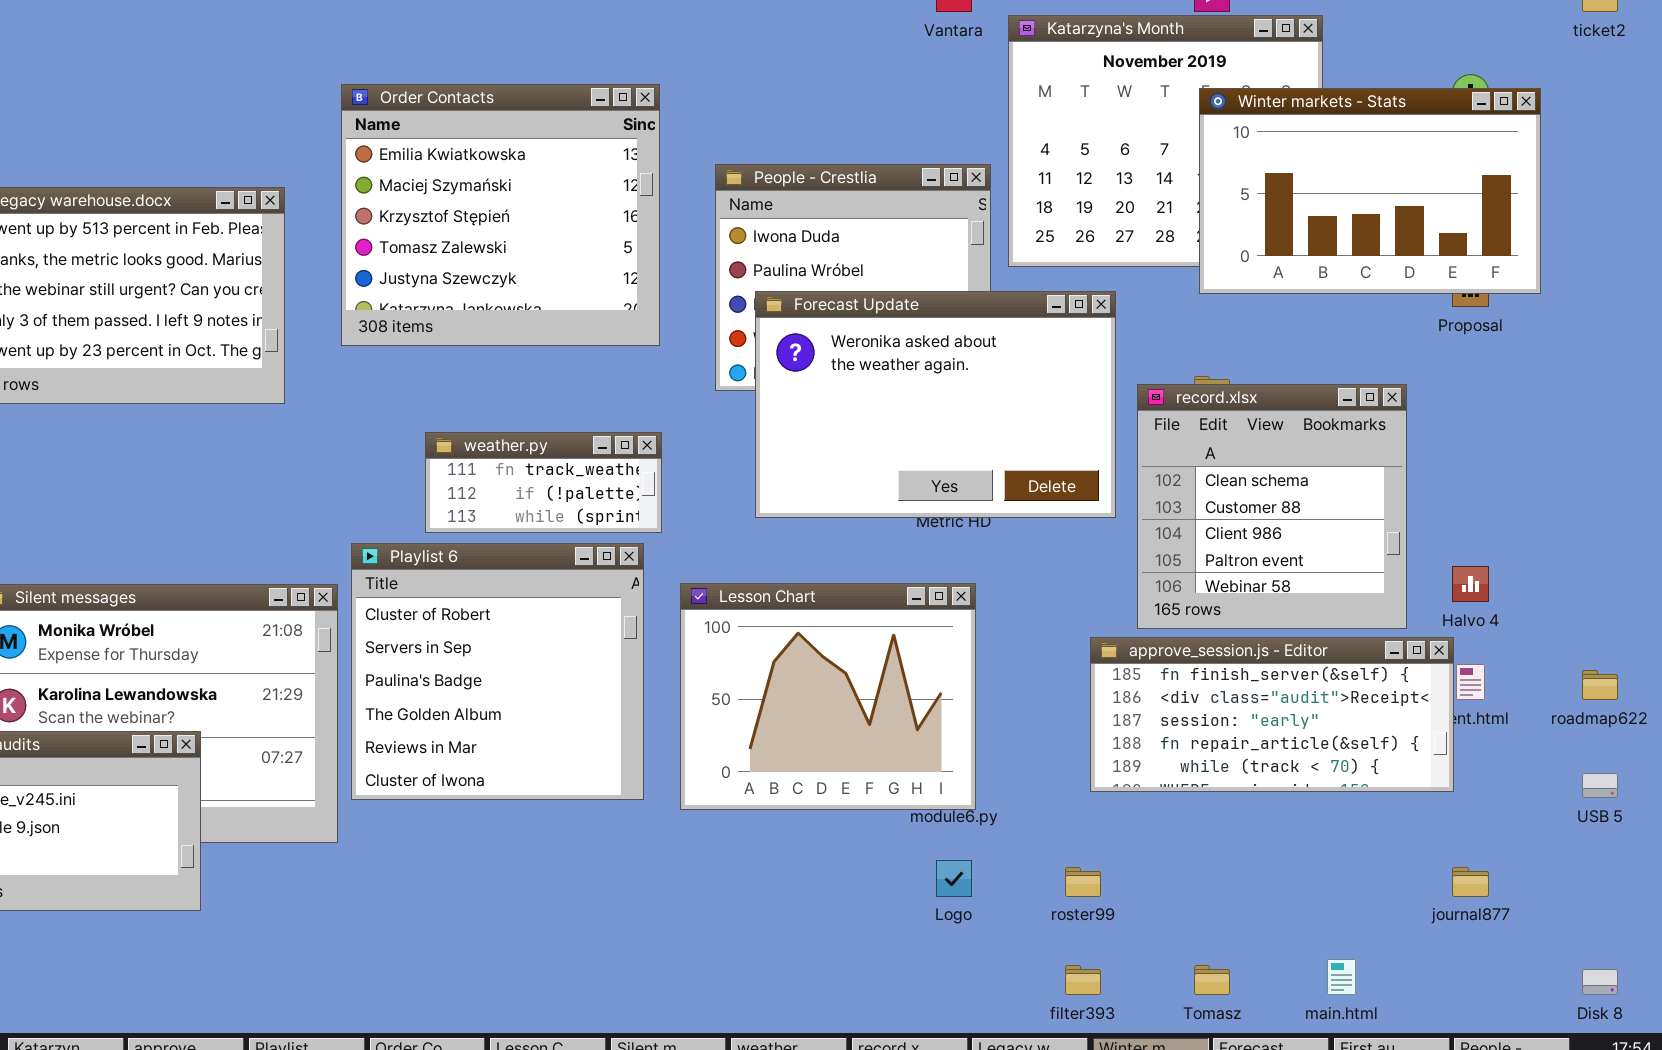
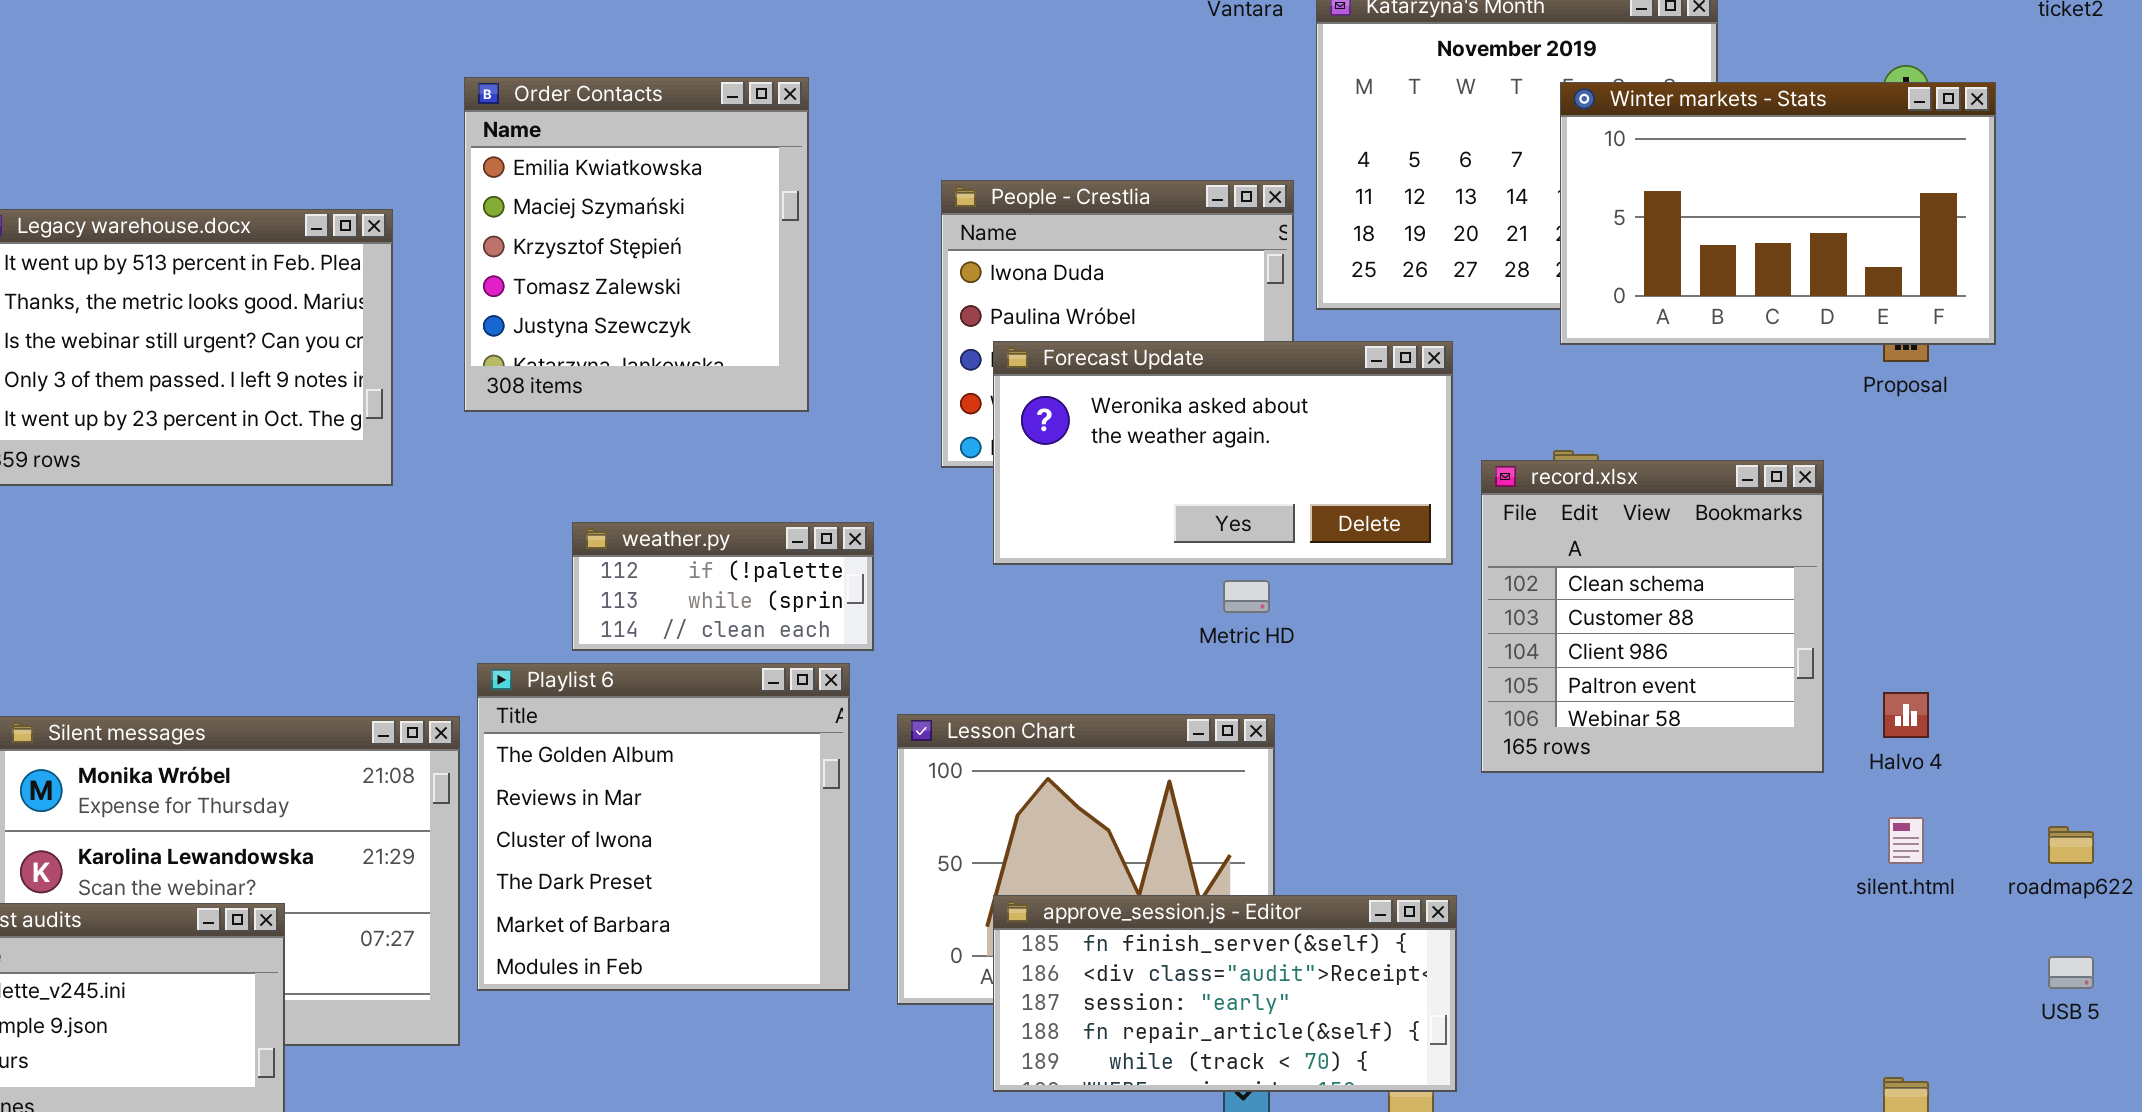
Order Contacts: [341,84,660,346] -> [464,77,809,412], resized
Forecast Update: [755,291,1116,518] -> [993,341,1453,565], resized
weather.py: [425,432,662,533] -> [572,522,874,651], scrolled down 1 row
Playlist 6: [351,543,644,800] -> [477,663,850,991], scrolled down 3 rows
approve_session.js - Editor: [1090,637,1454,792] -> [993,895,1457,1092], moved

